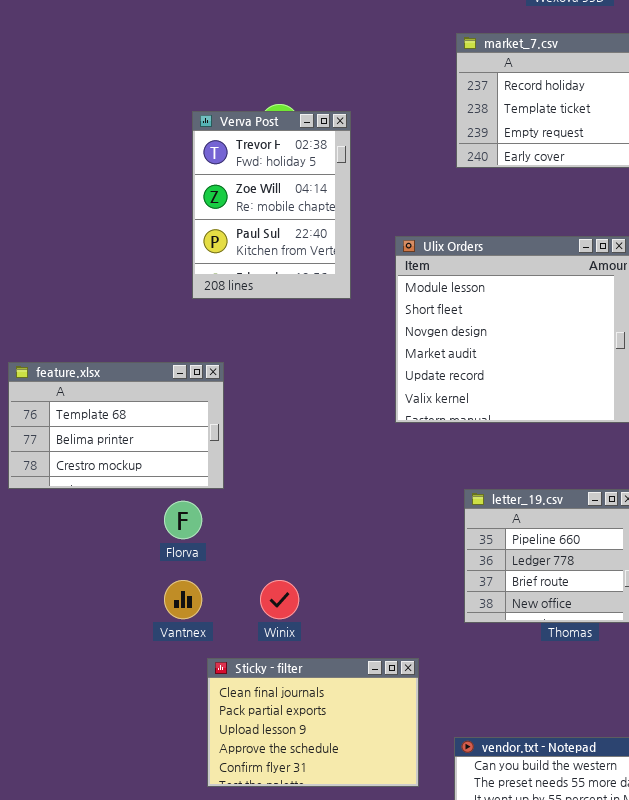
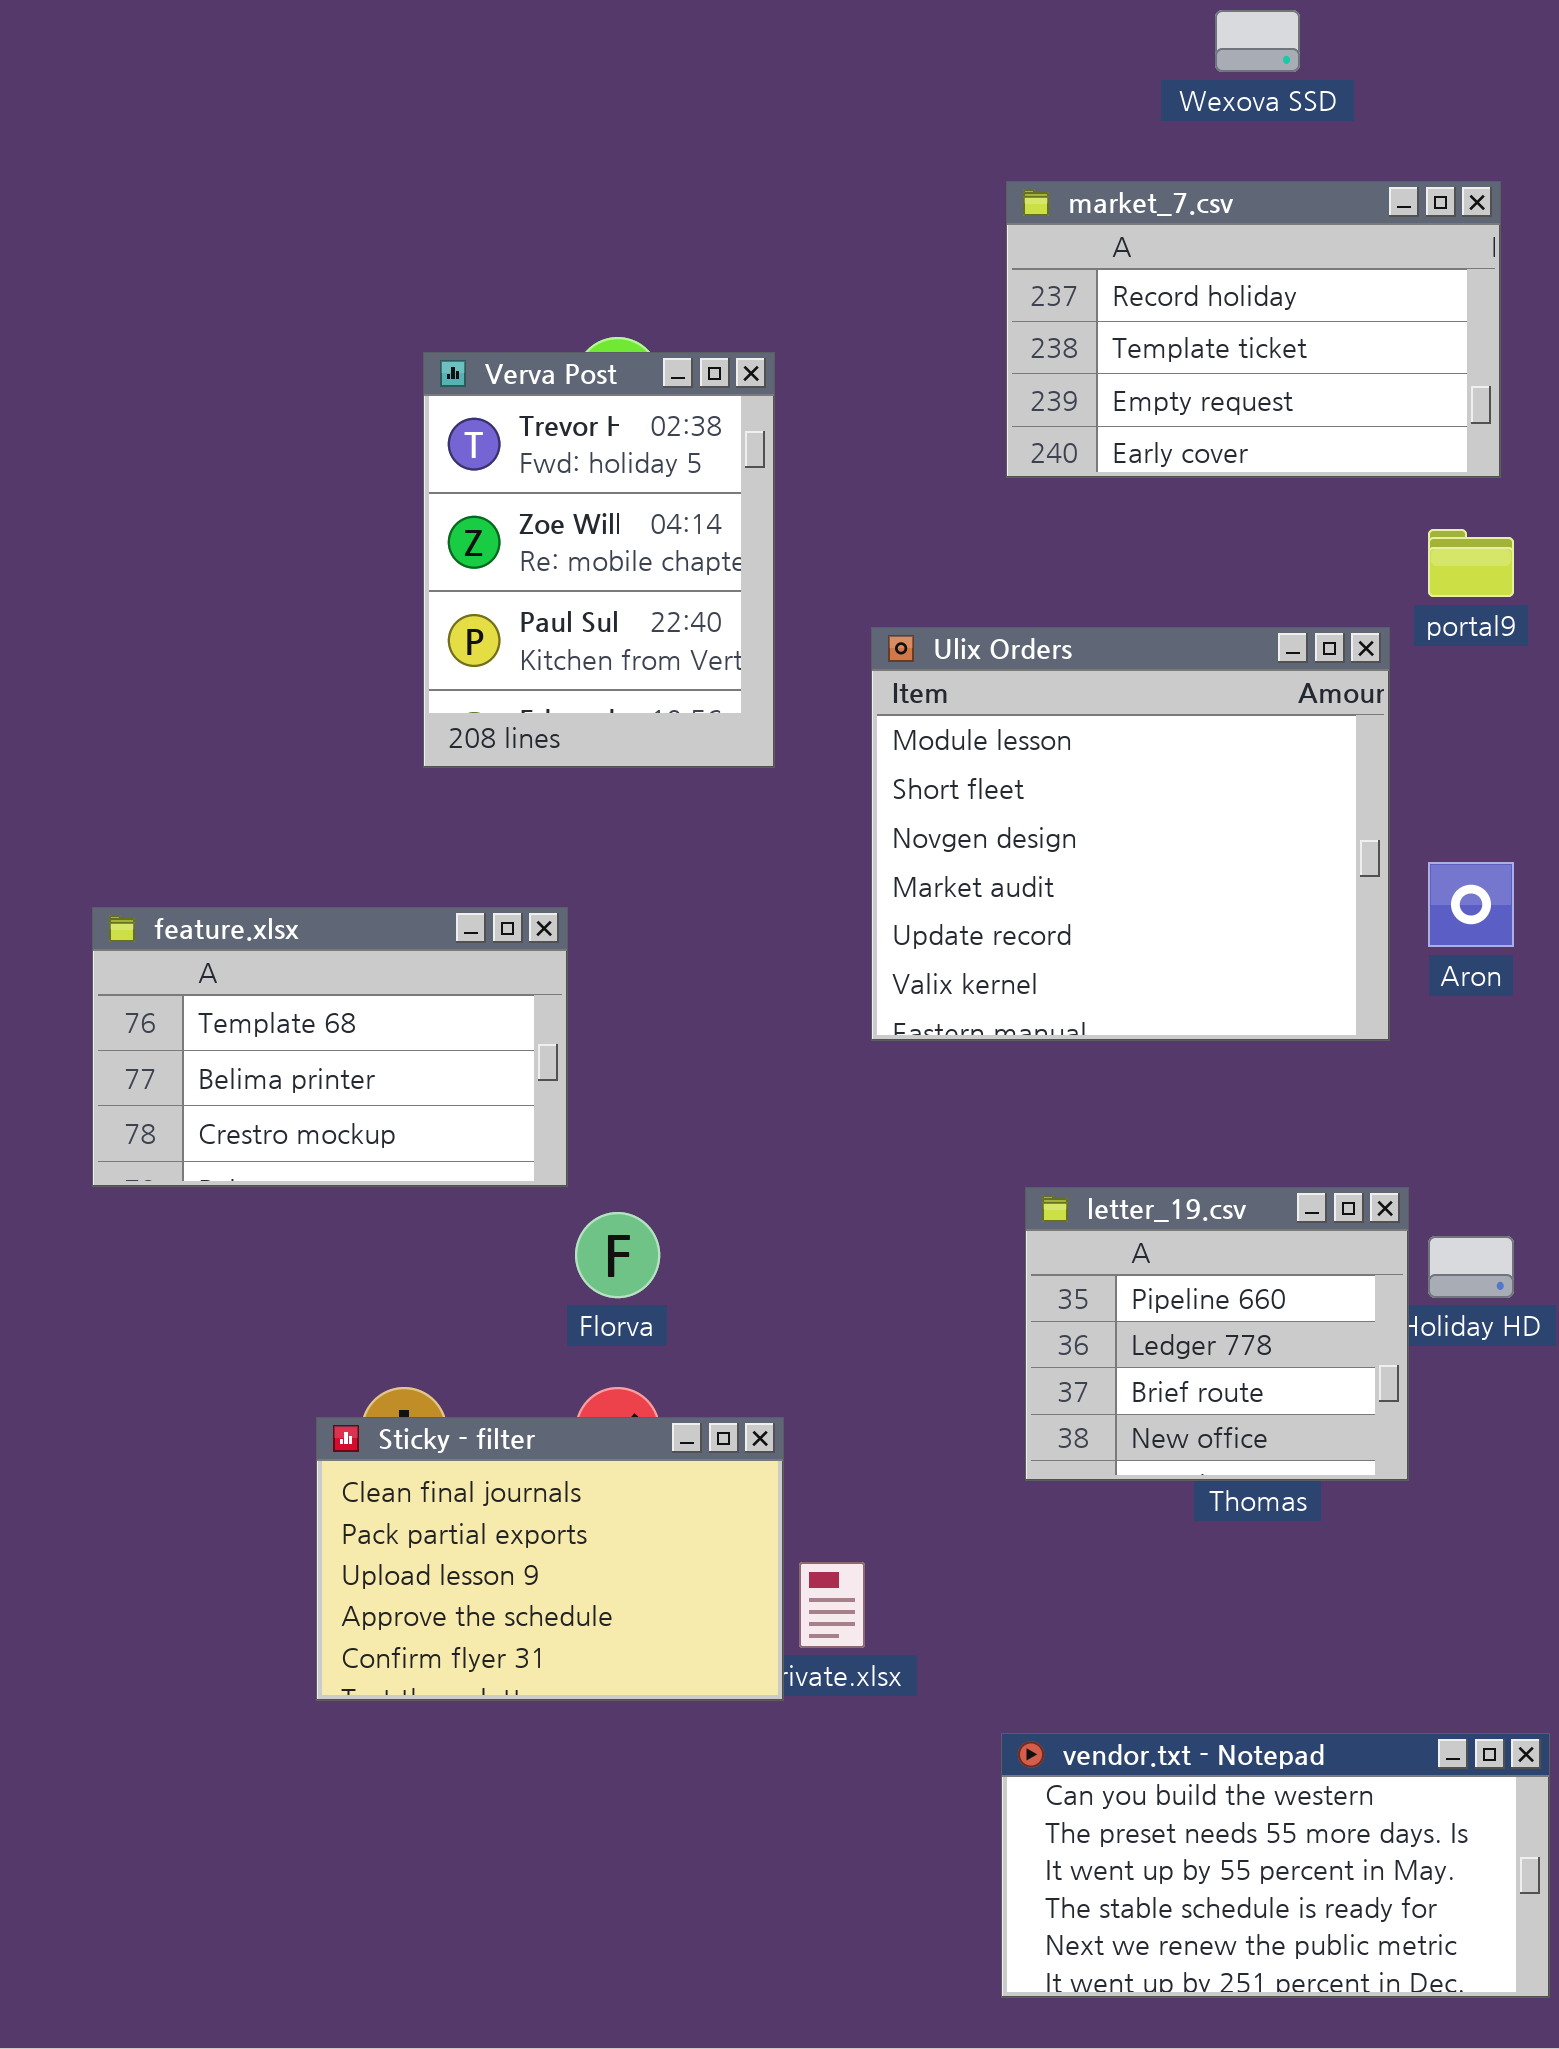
feature.xlsx: [8,362,224,489] -> [92,907,568,1187], moved
Florva: [164,501,202,539] -> [575,1212,660,1298], moved
Sticky - filter: [207,658,419,787] -> [316,1417,784,1701], moved

